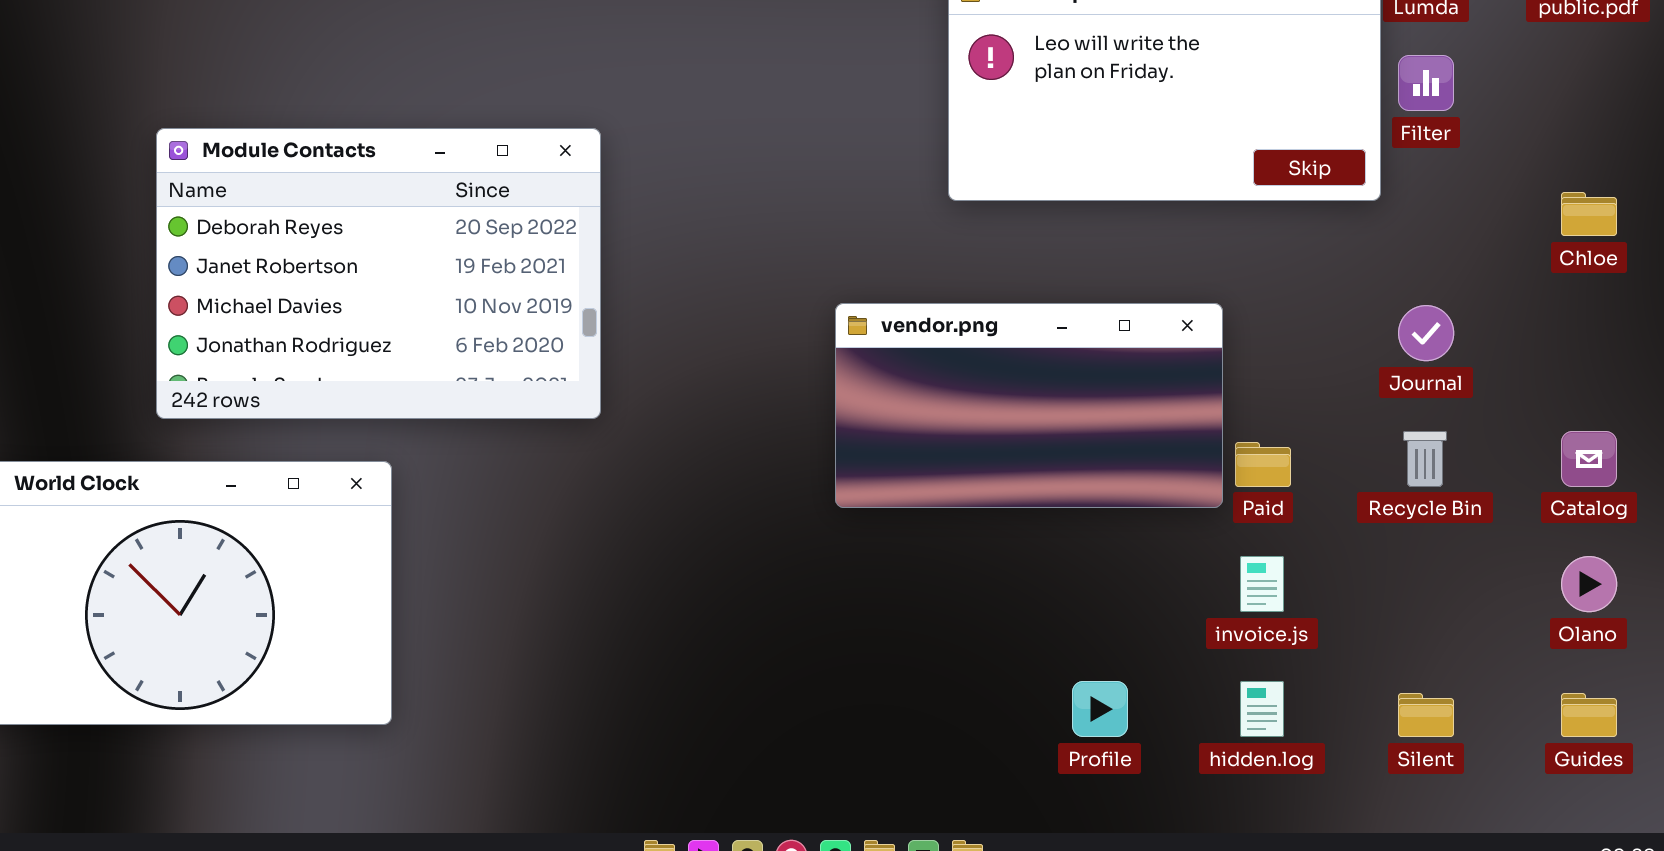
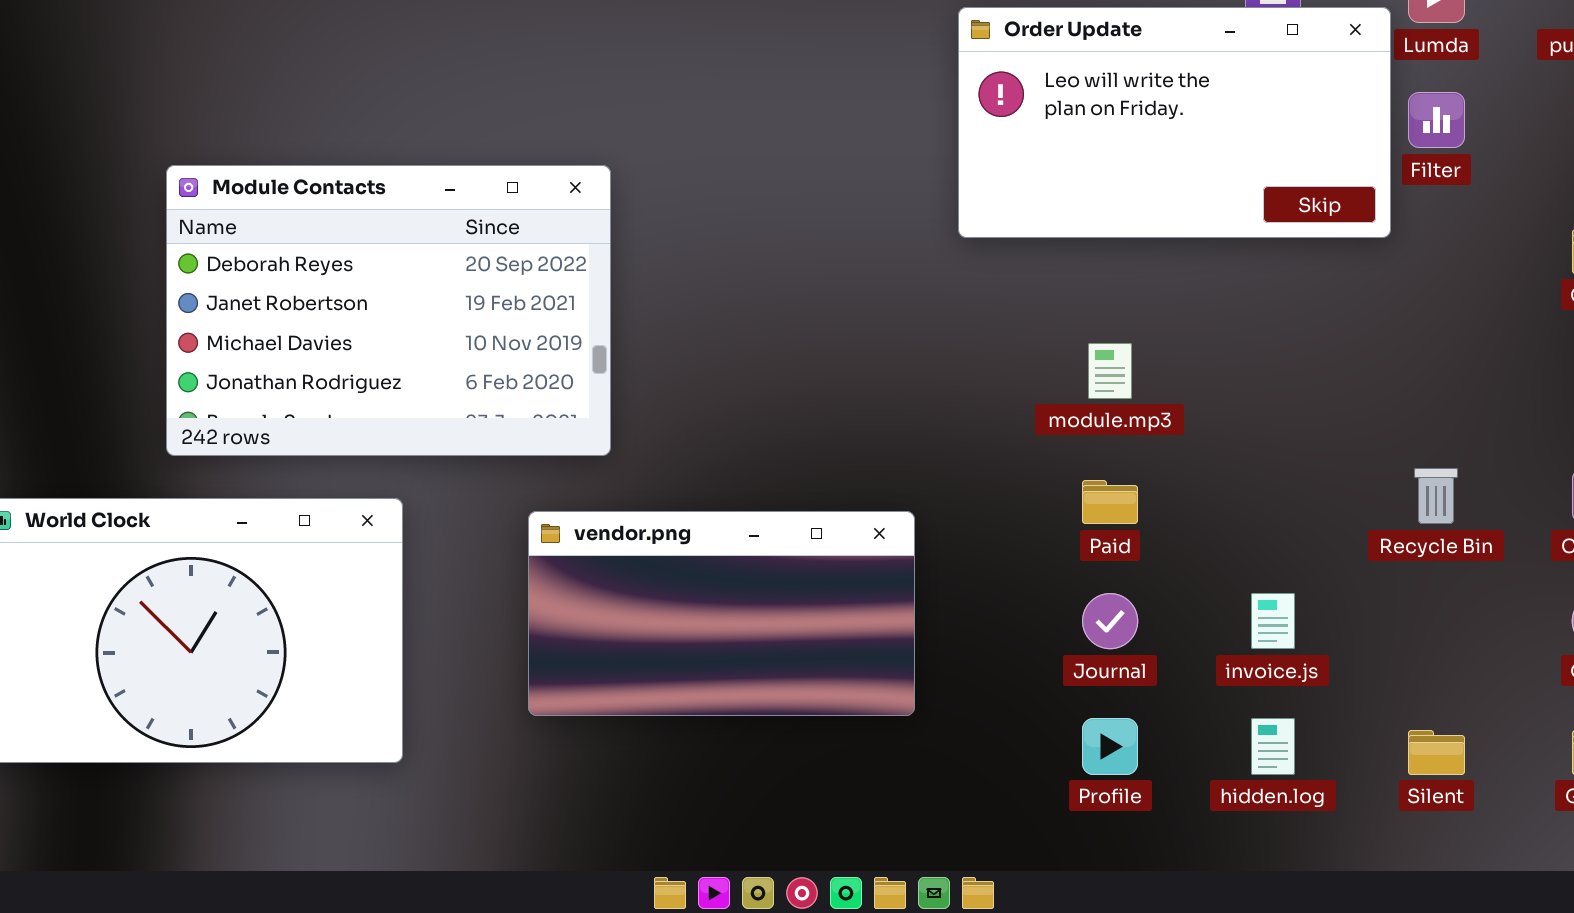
vendor.png: [835,303,1223,508] -> [528,511,915,716], moved
Journal: [1398,305,1454,361] -> [1082,593,1138,649], moved
Paid: [1235,442,1291,487] -> [1082,480,1138,524], moved

